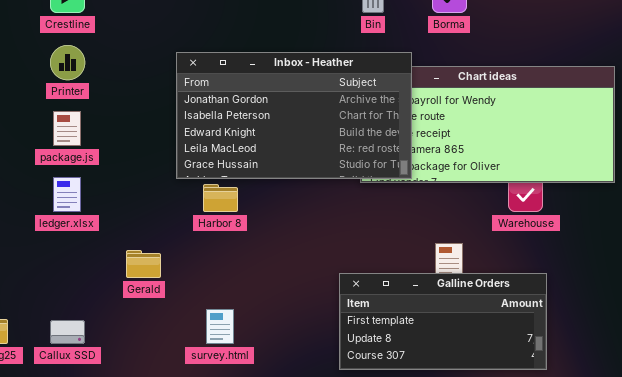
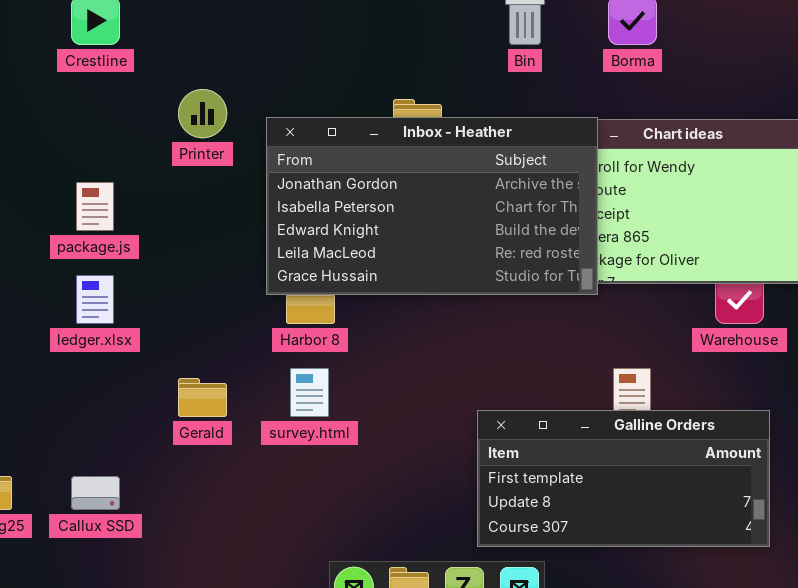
Printer: [50,45,85,80] -> [178,89,227,138], moved
Inbox - Heather: [176,52,412,179] -> [266,117,598,295], moved
survey.html: [206,309,234,344] -> [290,368,329,417], moved

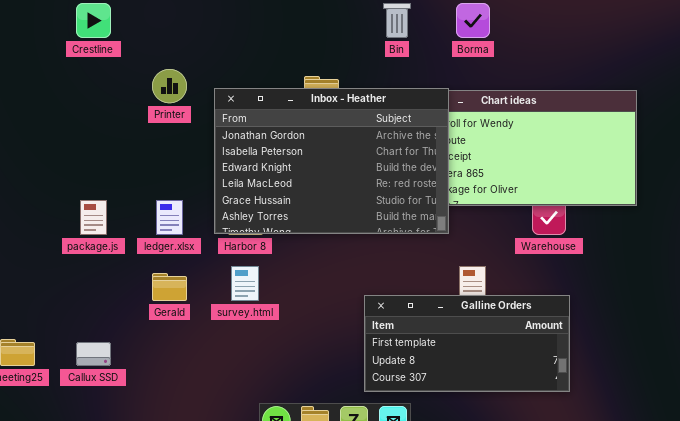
Inbox - Heather: [266,117,598,295] -> [214,88,449,234], resized
package.js: [76,182,114,231] -> [80,200,107,235], moved
ledger.xlsx: [76,275,114,324] -> [156,200,183,235], moved

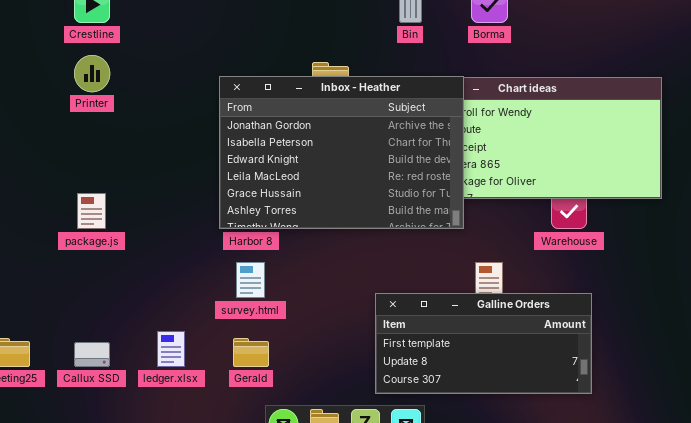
Printer: [152,69,187,103] -> [74,55,110,92], moved
ledger.xlsx: [156,200,183,235] -> [157,331,185,367], moved
Gerald: [152,273,187,301] -> [233,338,269,367], moved

